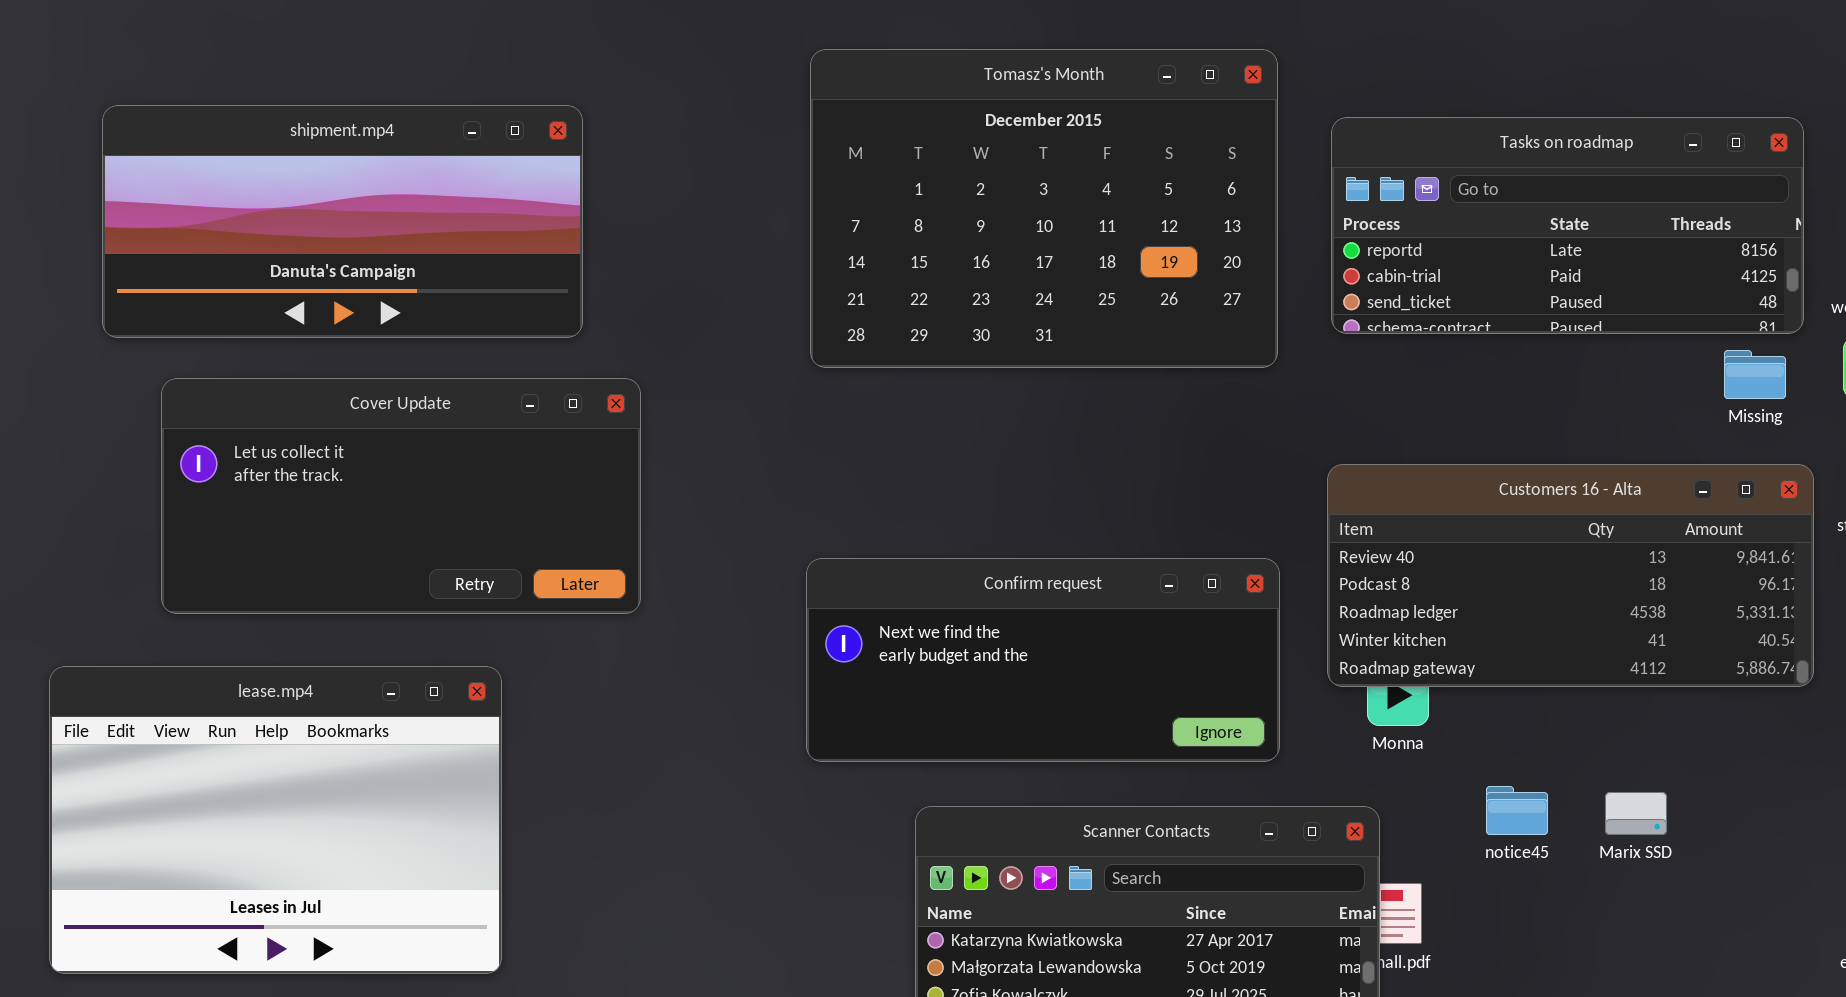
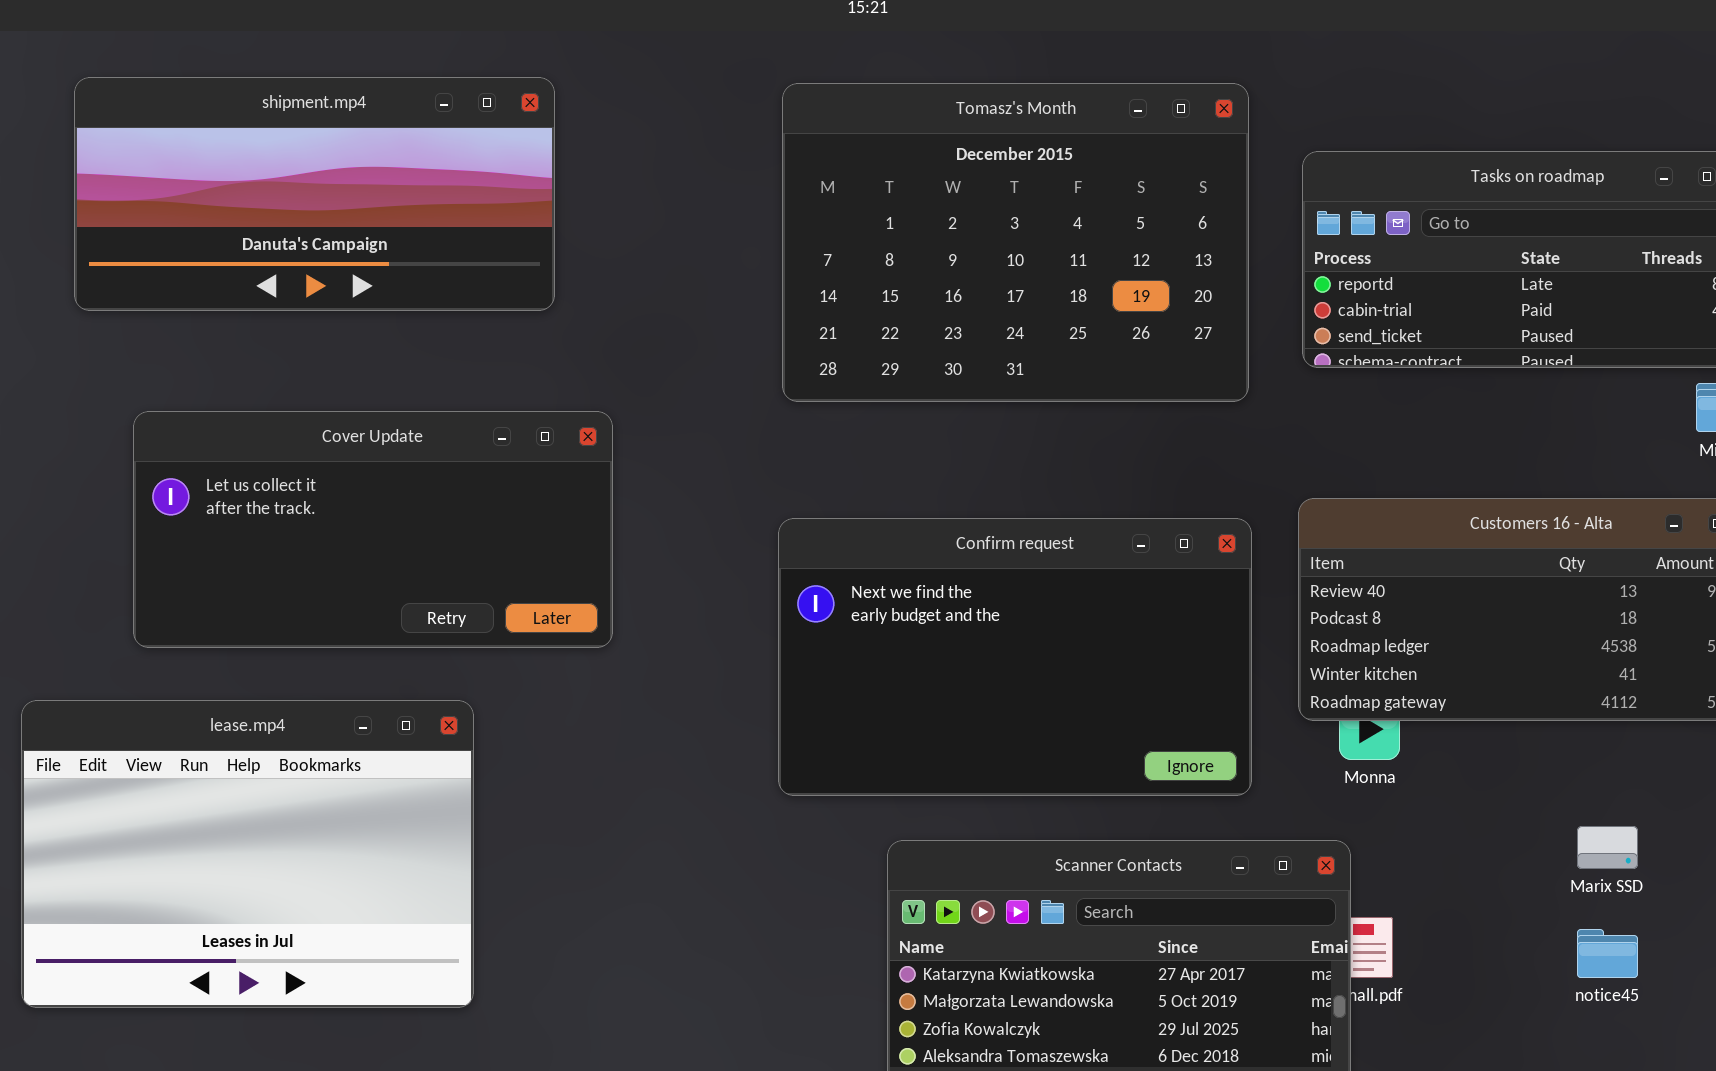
shipment.mp4: [102,105,583,338] -> [74,77,555,311], moved
Confirm request: [806,558,1280,762] -> [778,518,1252,796], resized
notice45: [1486,786,1548,835] -> [1577,929,1638,978], moved

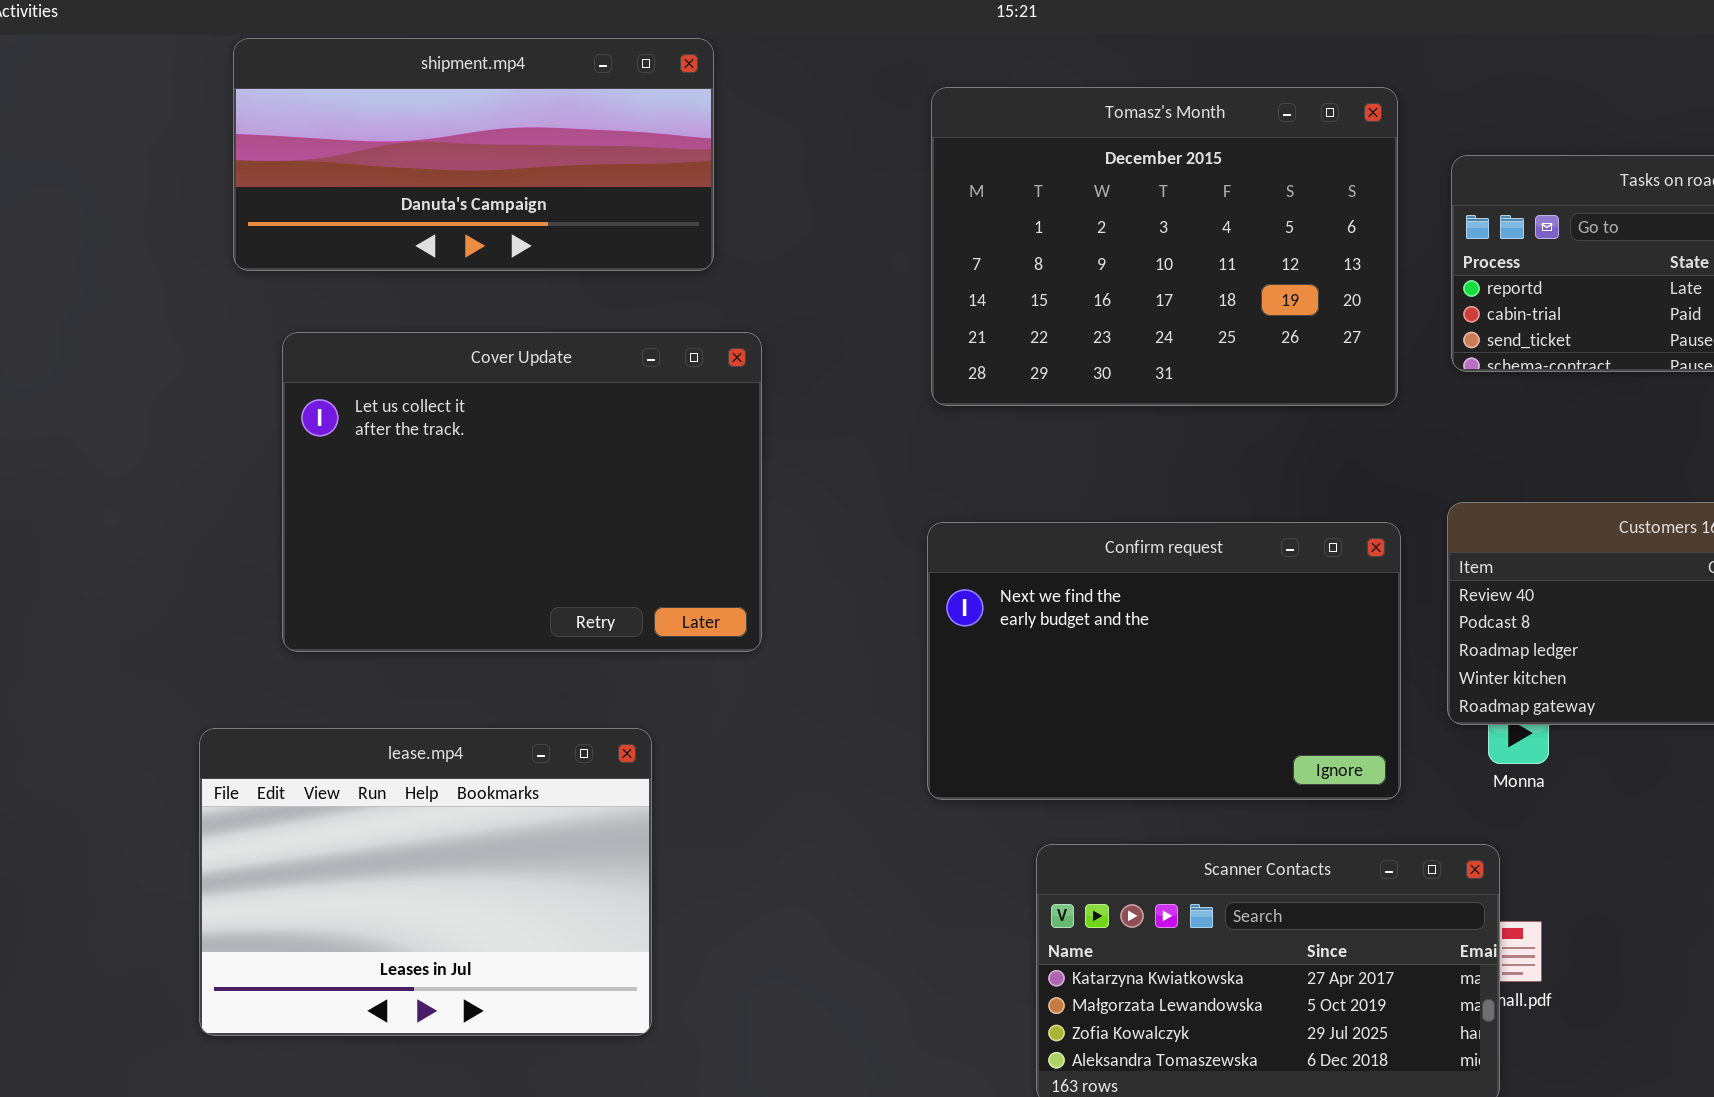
shipment.mp4: [74,77,555,311] -> [233,38,714,271], moved
Cover Update: [133,411,613,648] -> [282,332,762,652], resized
lease.mp4: [21,700,474,1008] -> [199,728,652,1036], moved

